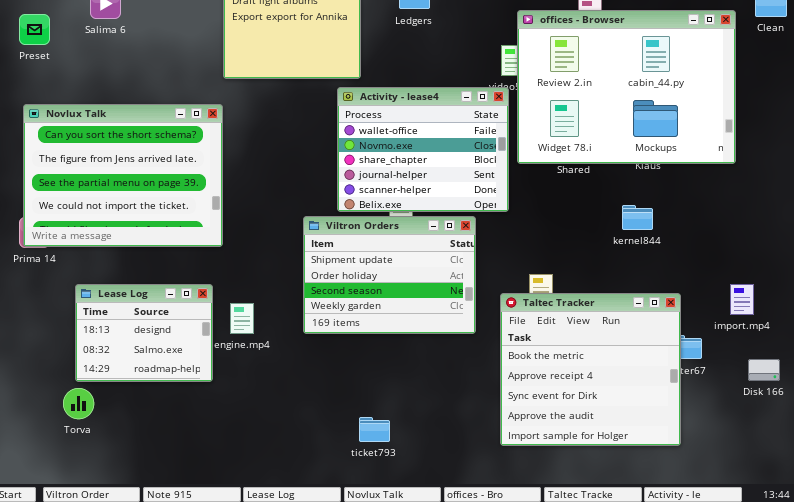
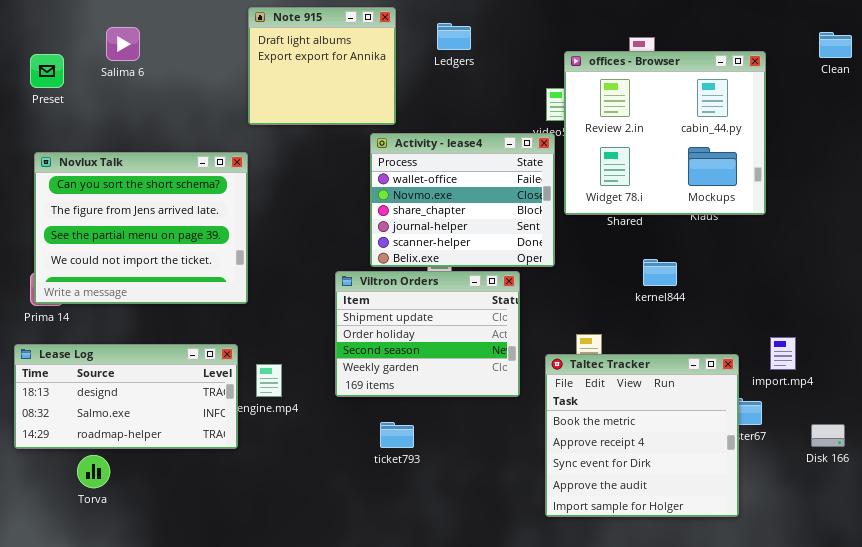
offices - Browser: [517,10,736,164] -> [564,51,766,215], resized
kernel844: [622,205,653,230] -> [643,259,677,286], moved
Lease Log: [75,284,213,382] -> [14,344,238,449], resized
import.mp4: [730,284,754,315] -> [770,337,796,370], moved
ticket793: [359,417,390,442] -> [380,422,414,448], moved

